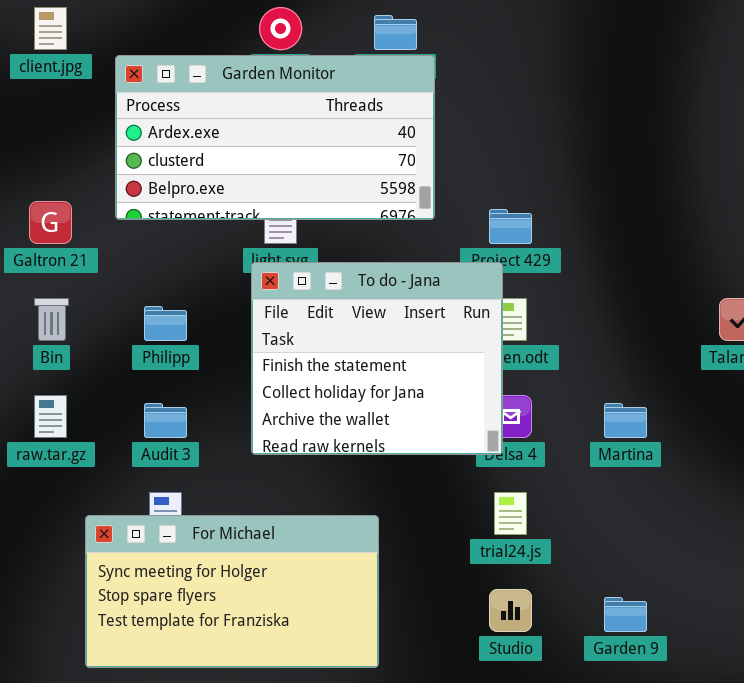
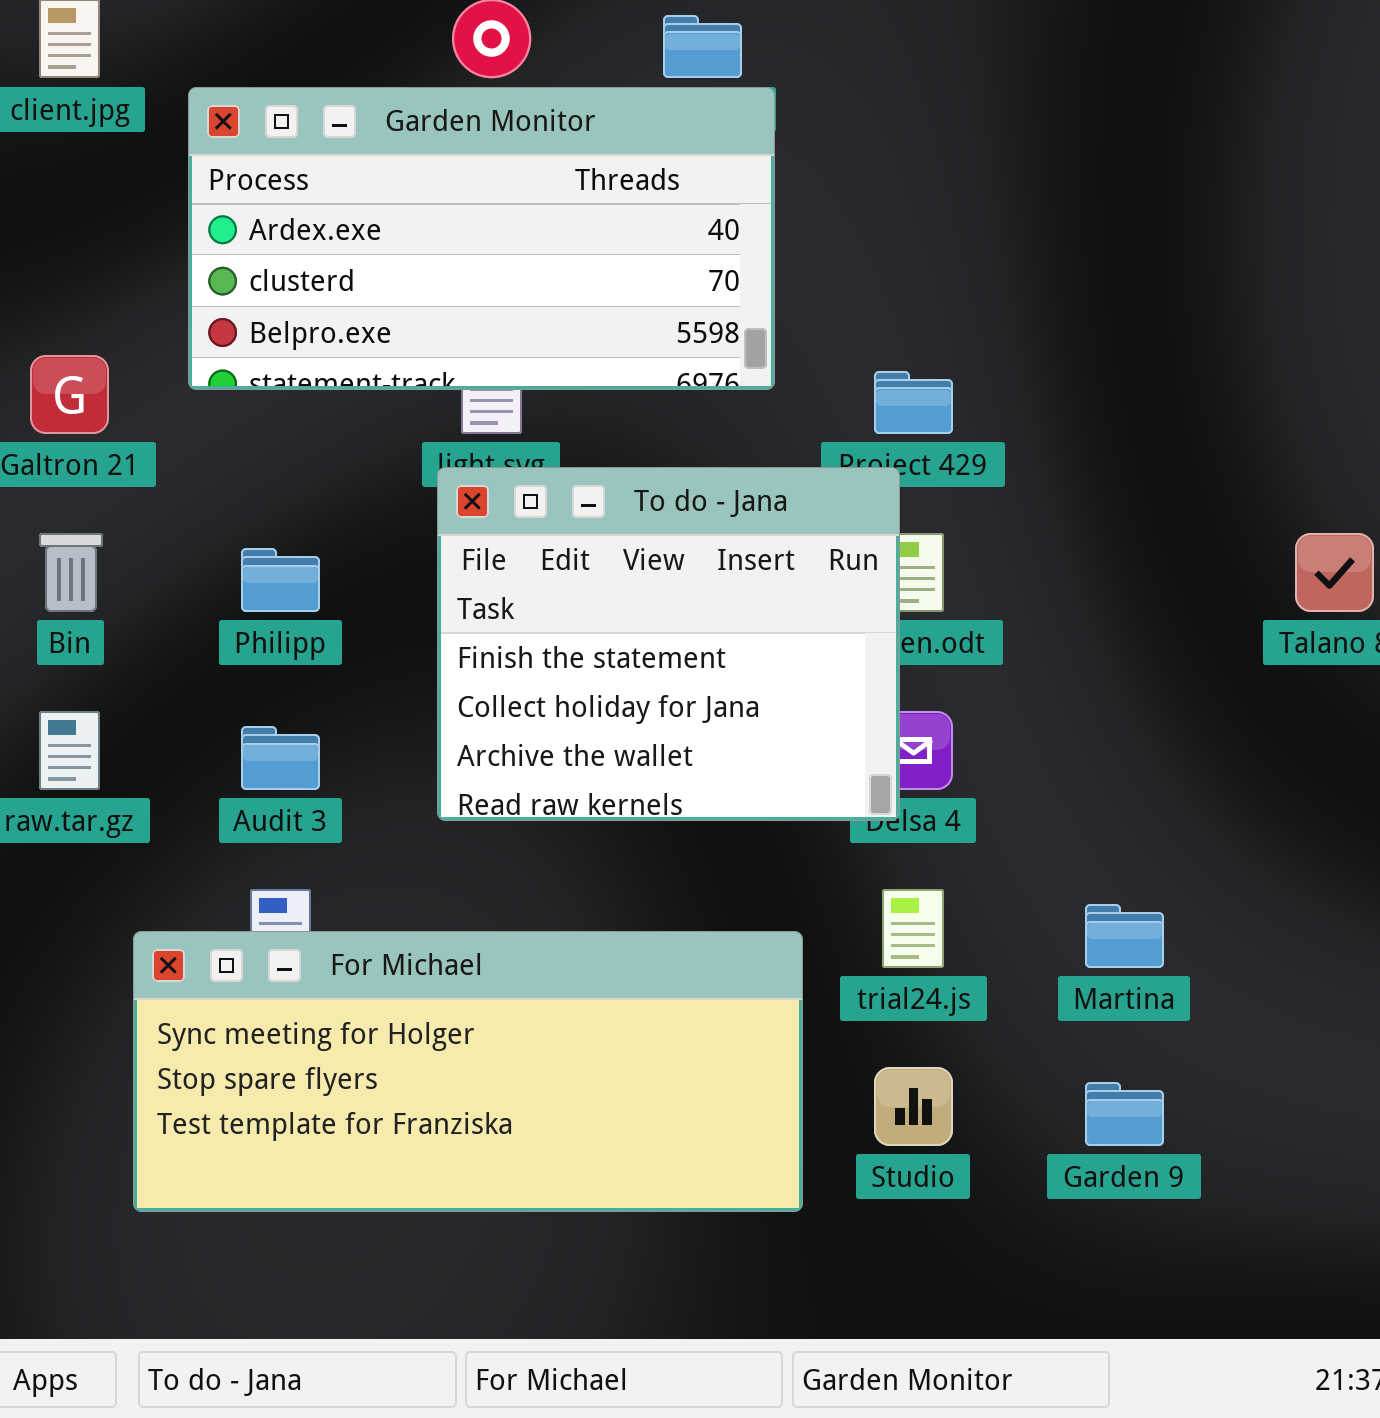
Martina: [604,403,647,438] -> [1085,904,1164,968], moved
For Michael: [85,515,379,668] -> [133,931,803,1212], resized

